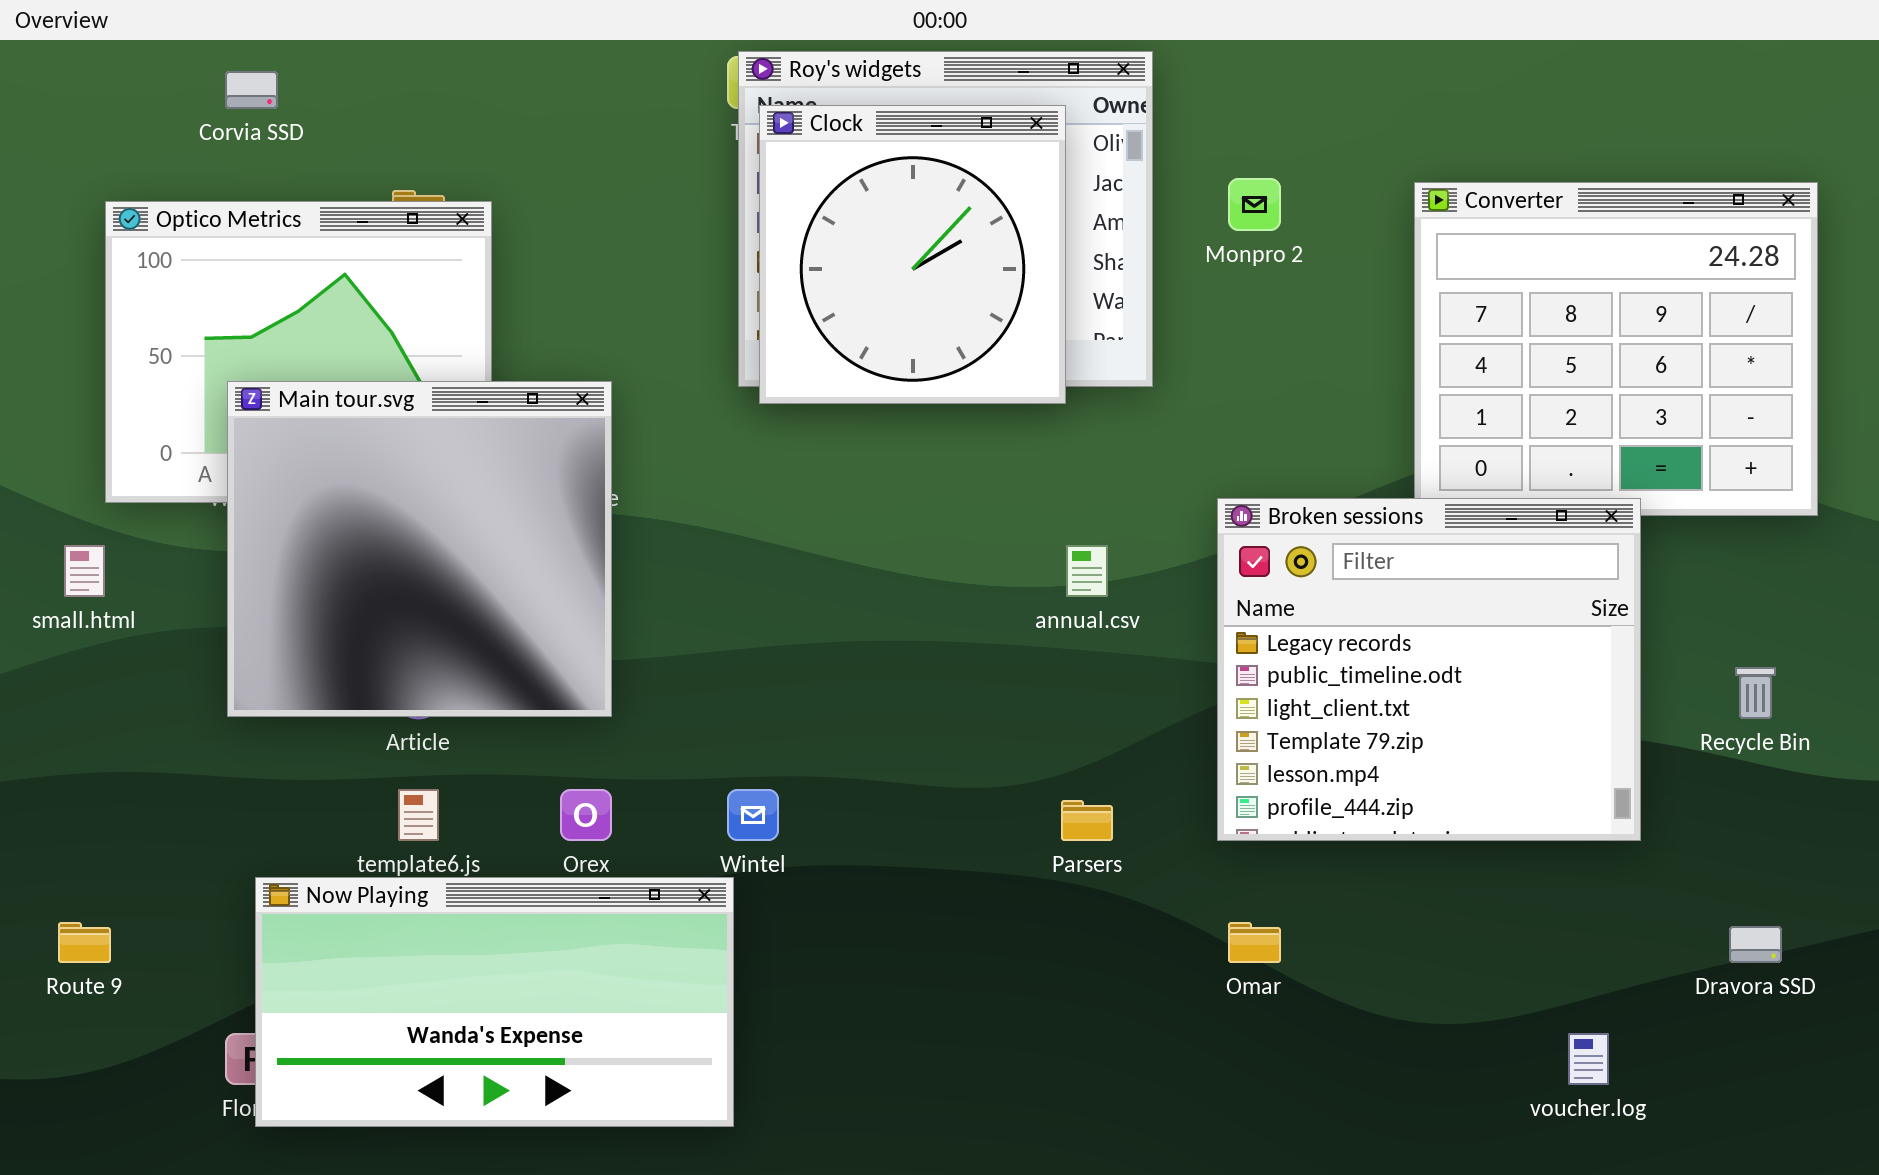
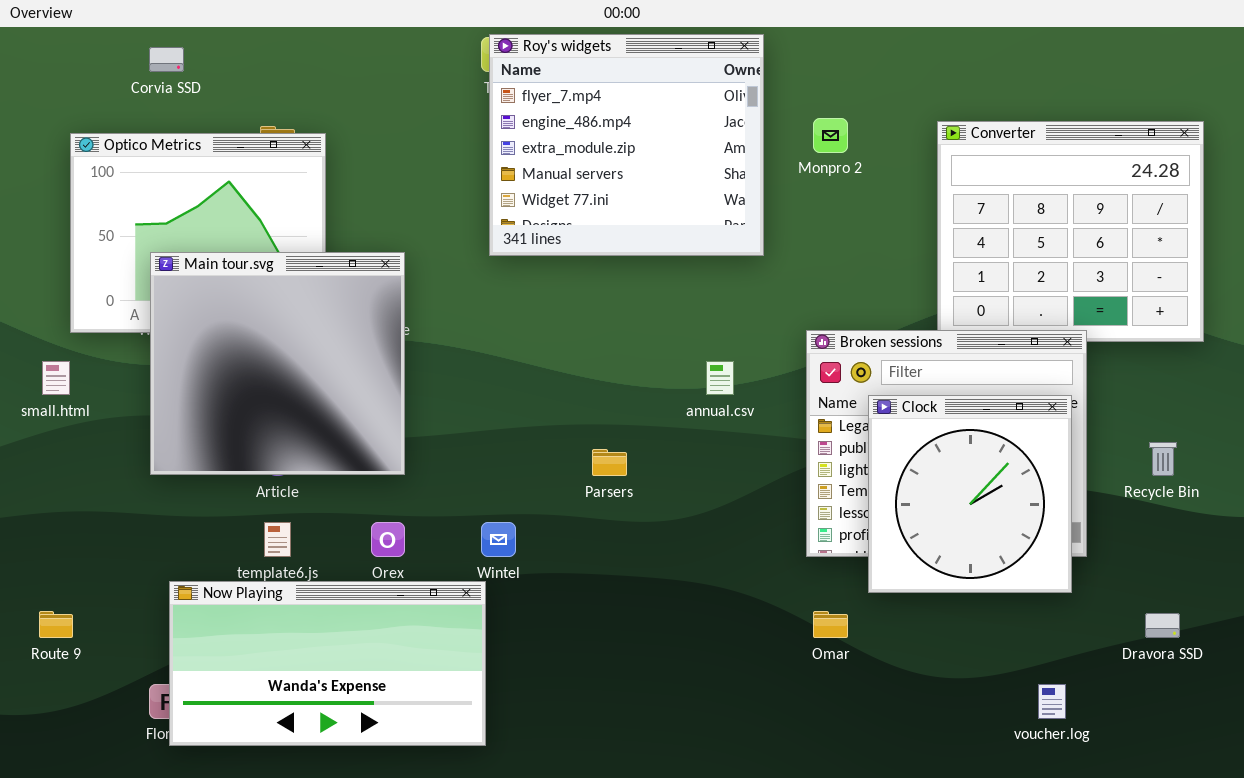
Clock: [759,105,1066,404] -> [868,395,1072,593], moved
Parsers: [1061,800,1113,841] -> [592,449,627,476], moved

